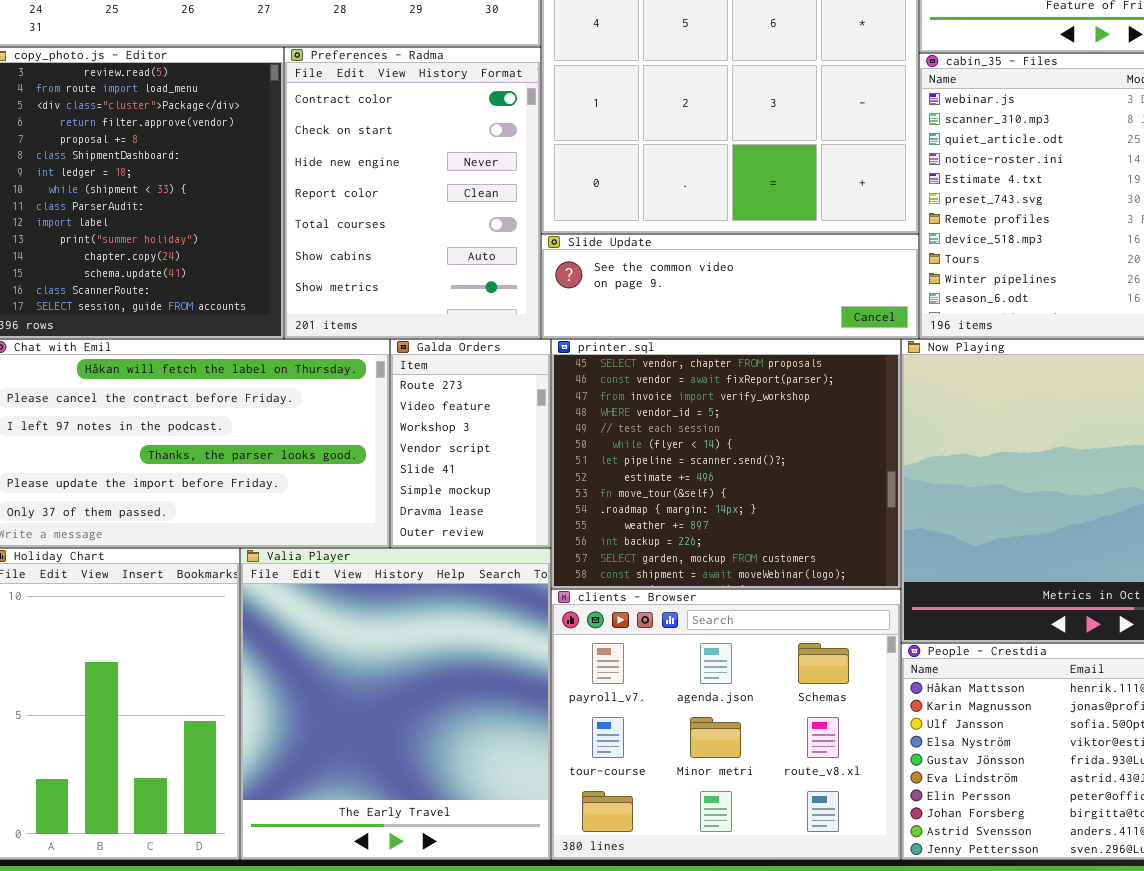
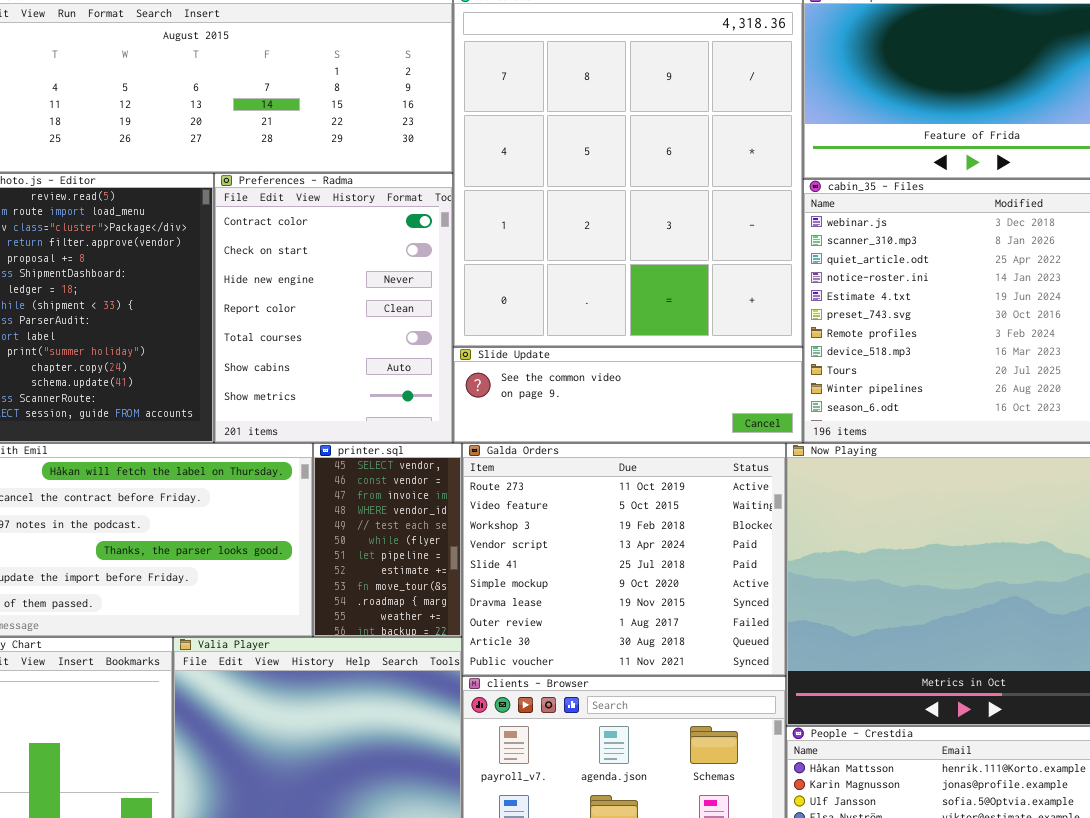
Galda Orders: [390,339,551,548] -> [462,443,786,676], moved, resized
printer.sql: [551,339,901,589] -> [313,443,462,637], moved, resized

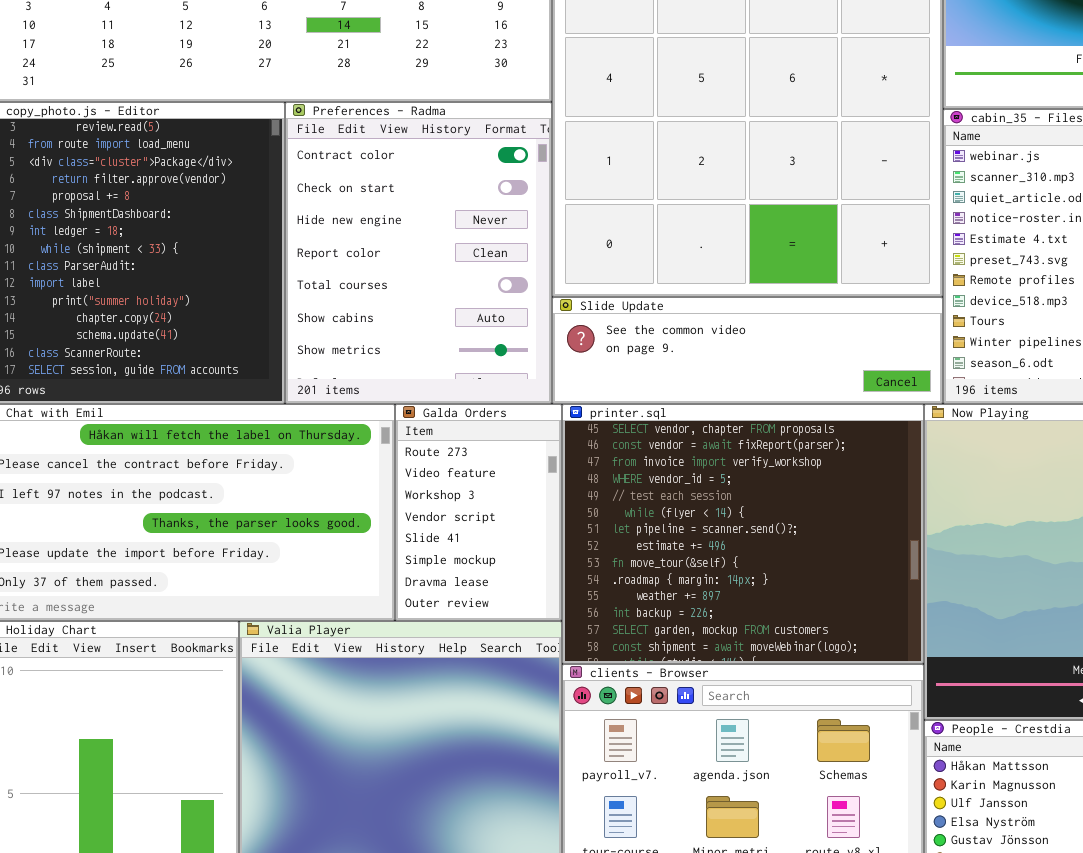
printer.sql: [313,443,462,637] -> [562,404,924,664], moved, resized
Galda Orders: [462,443,786,676] -> [395,404,562,621], moved, resized

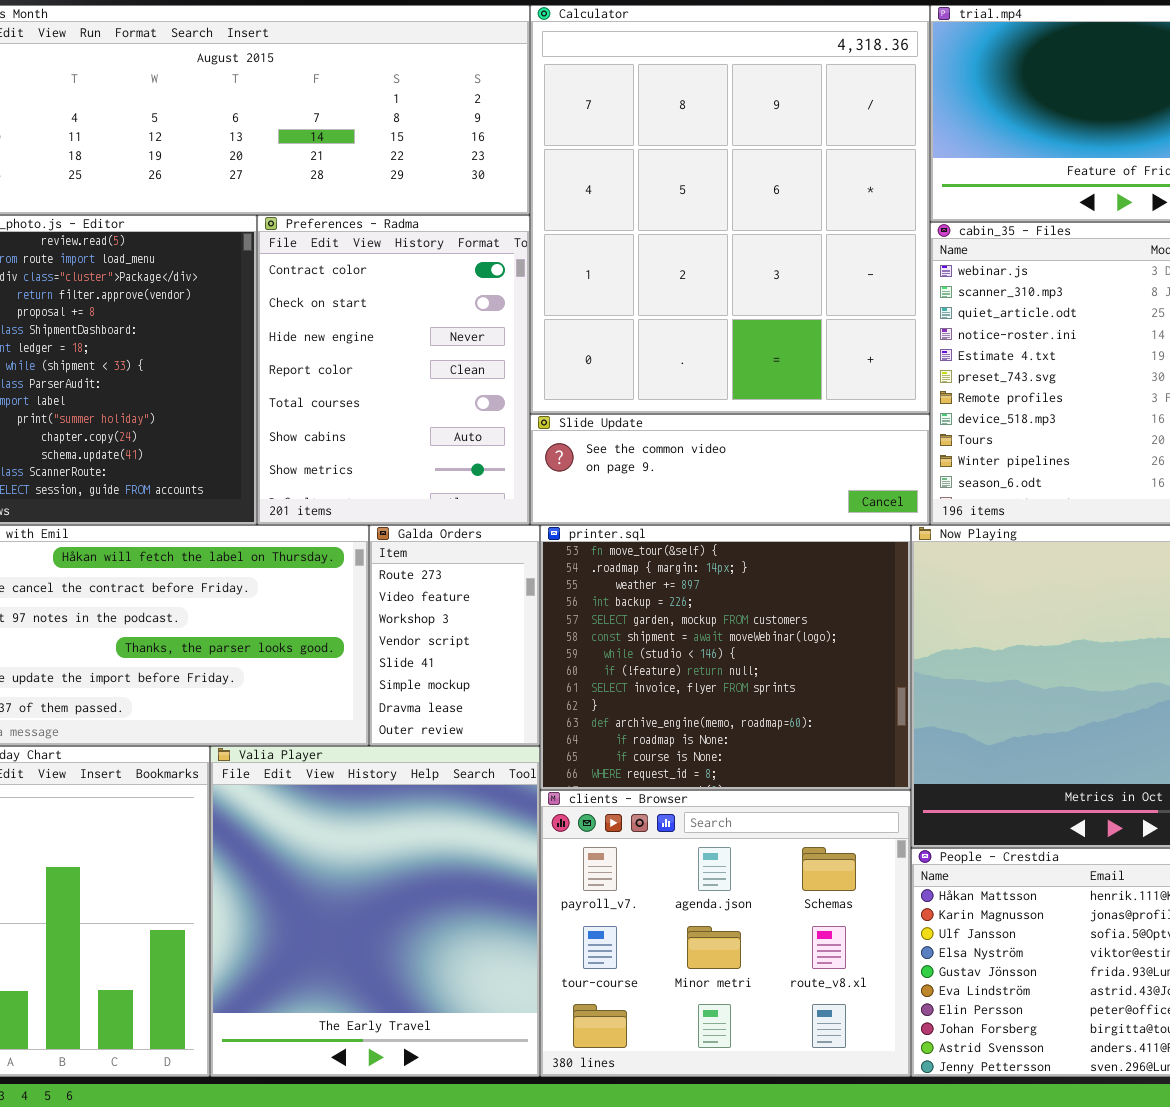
printer.sql: [562,404,924,664] -> [540,525,911,790], scrolled down 8 rows

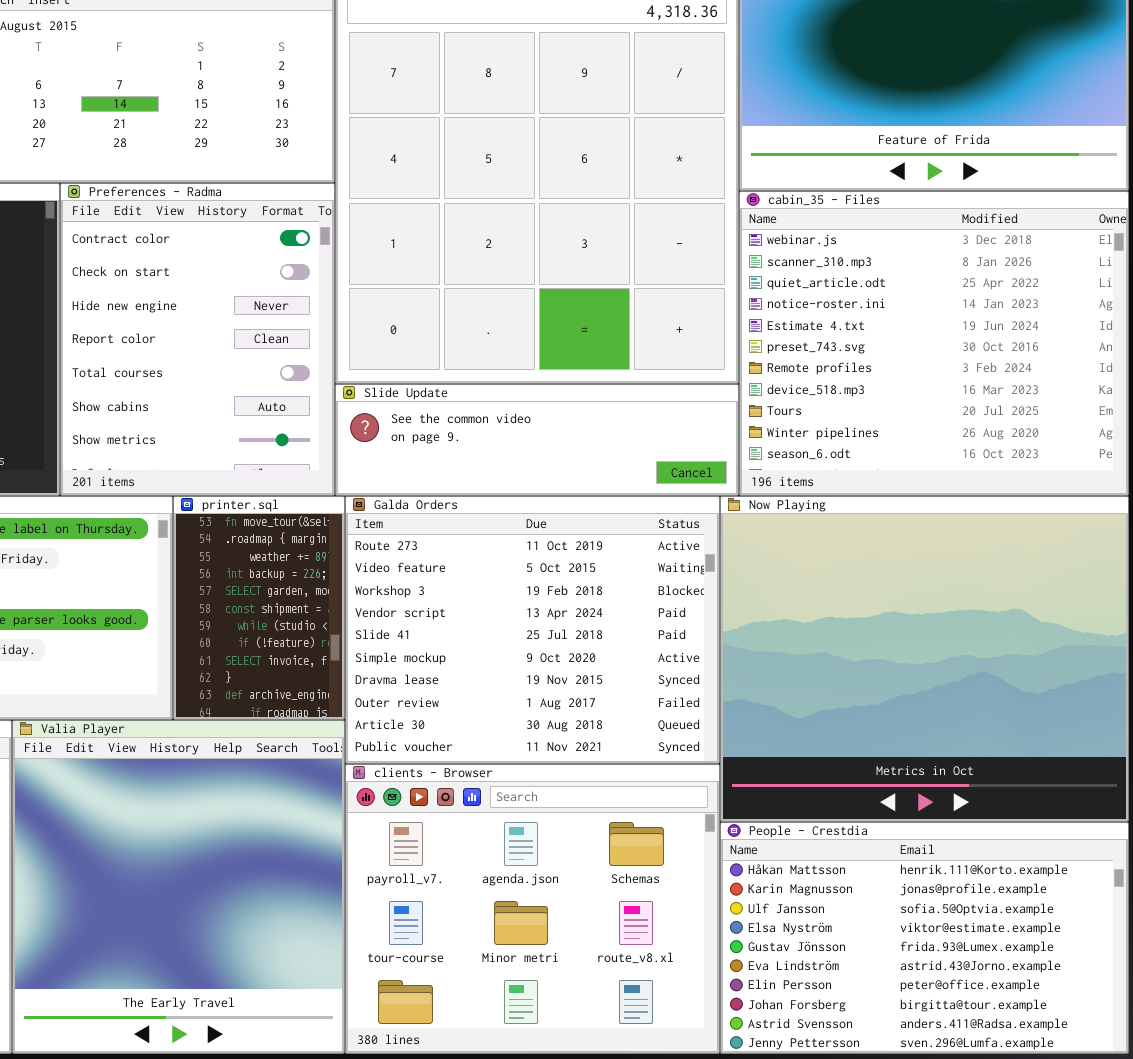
Galda Orders: [369,525,540,746] -> [345,496,720,764], moved, resized
printer.sql: [540,525,911,790] -> [173,496,345,720], moved, resized

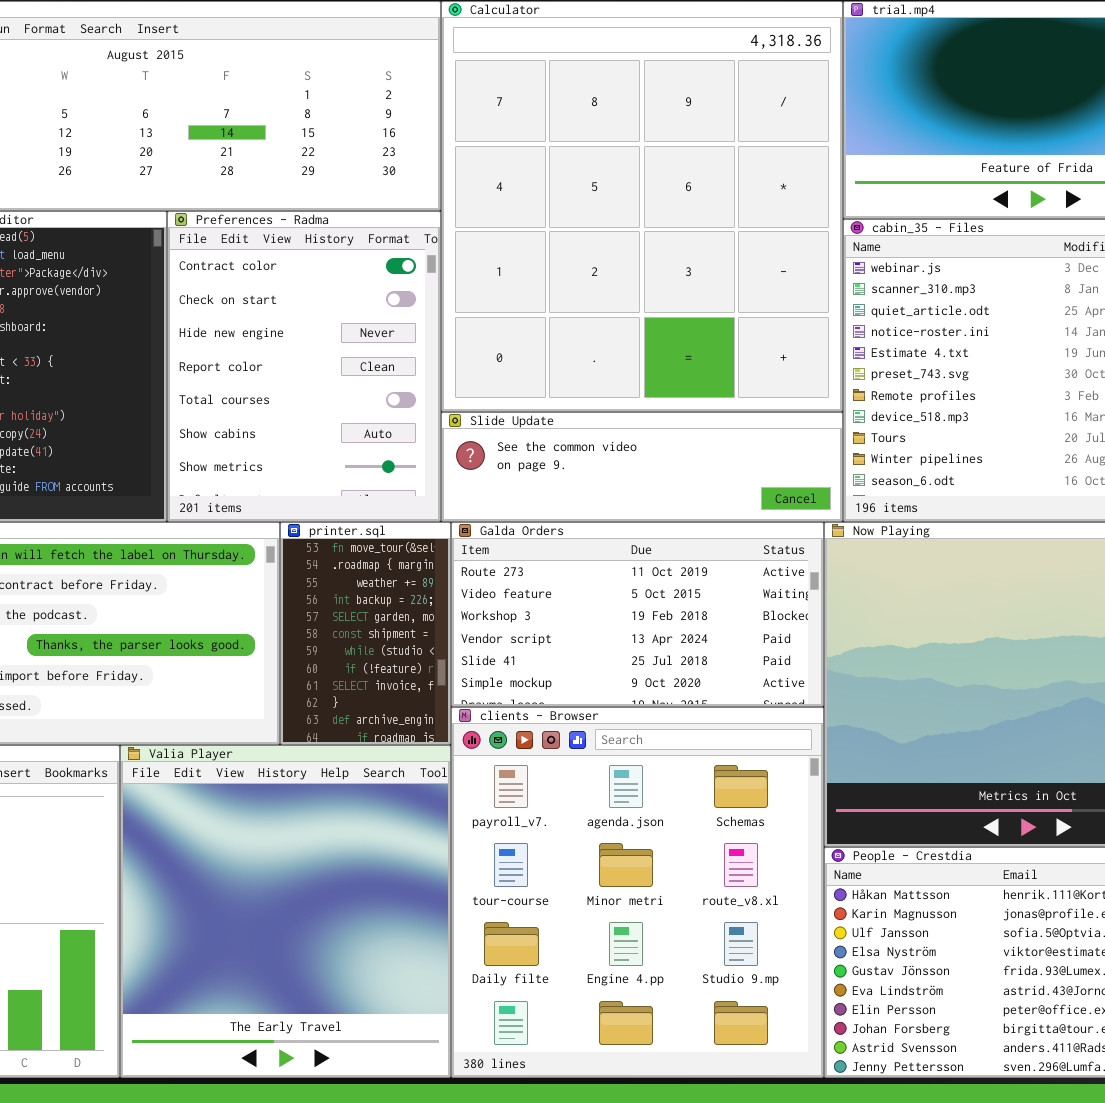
Galda Orders: [345,496,720,764] -> [451,522,824,707], resized
clients - Browser: [345,764,720,1054] -> [451,707,824,1078], resized

